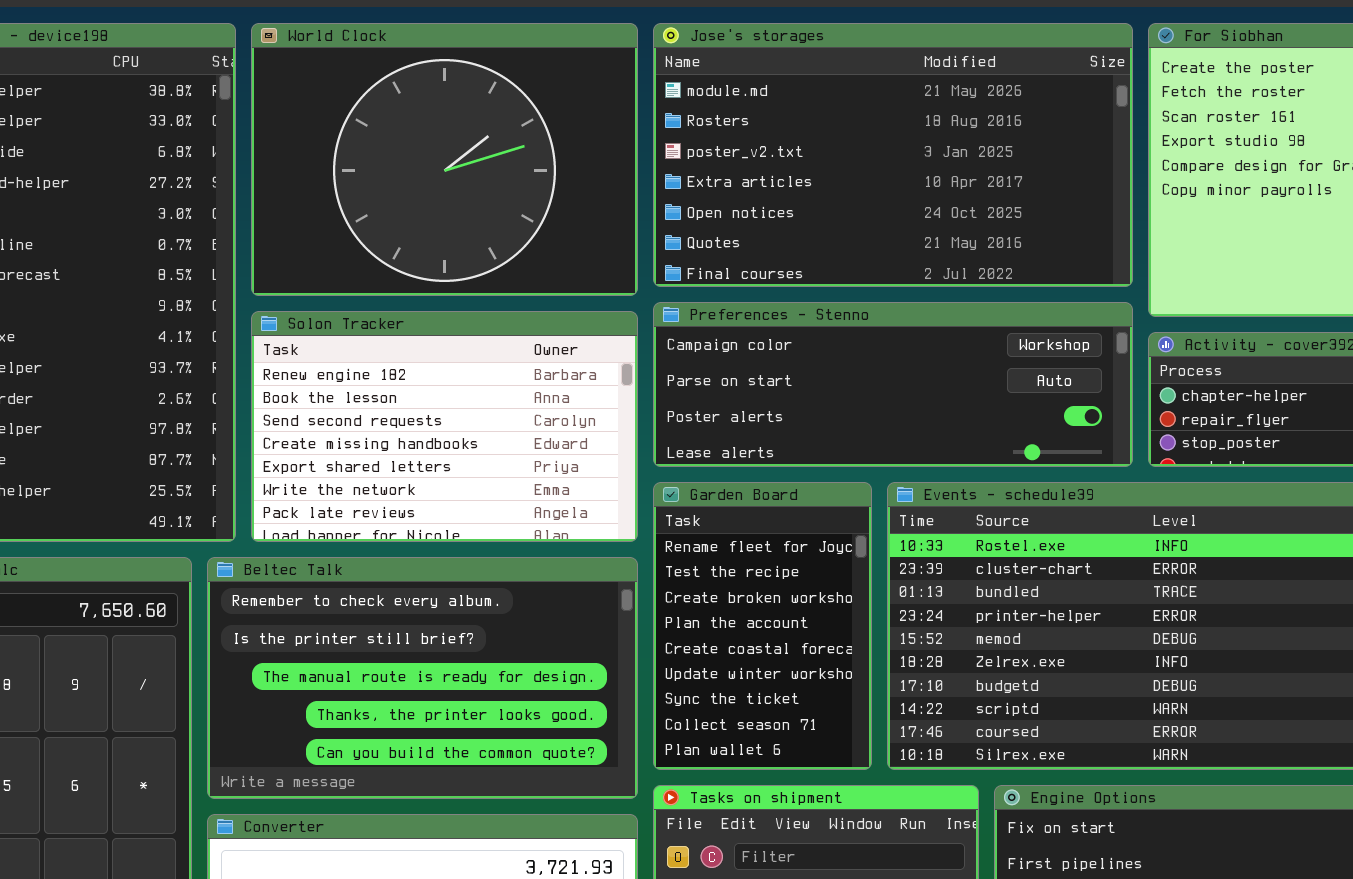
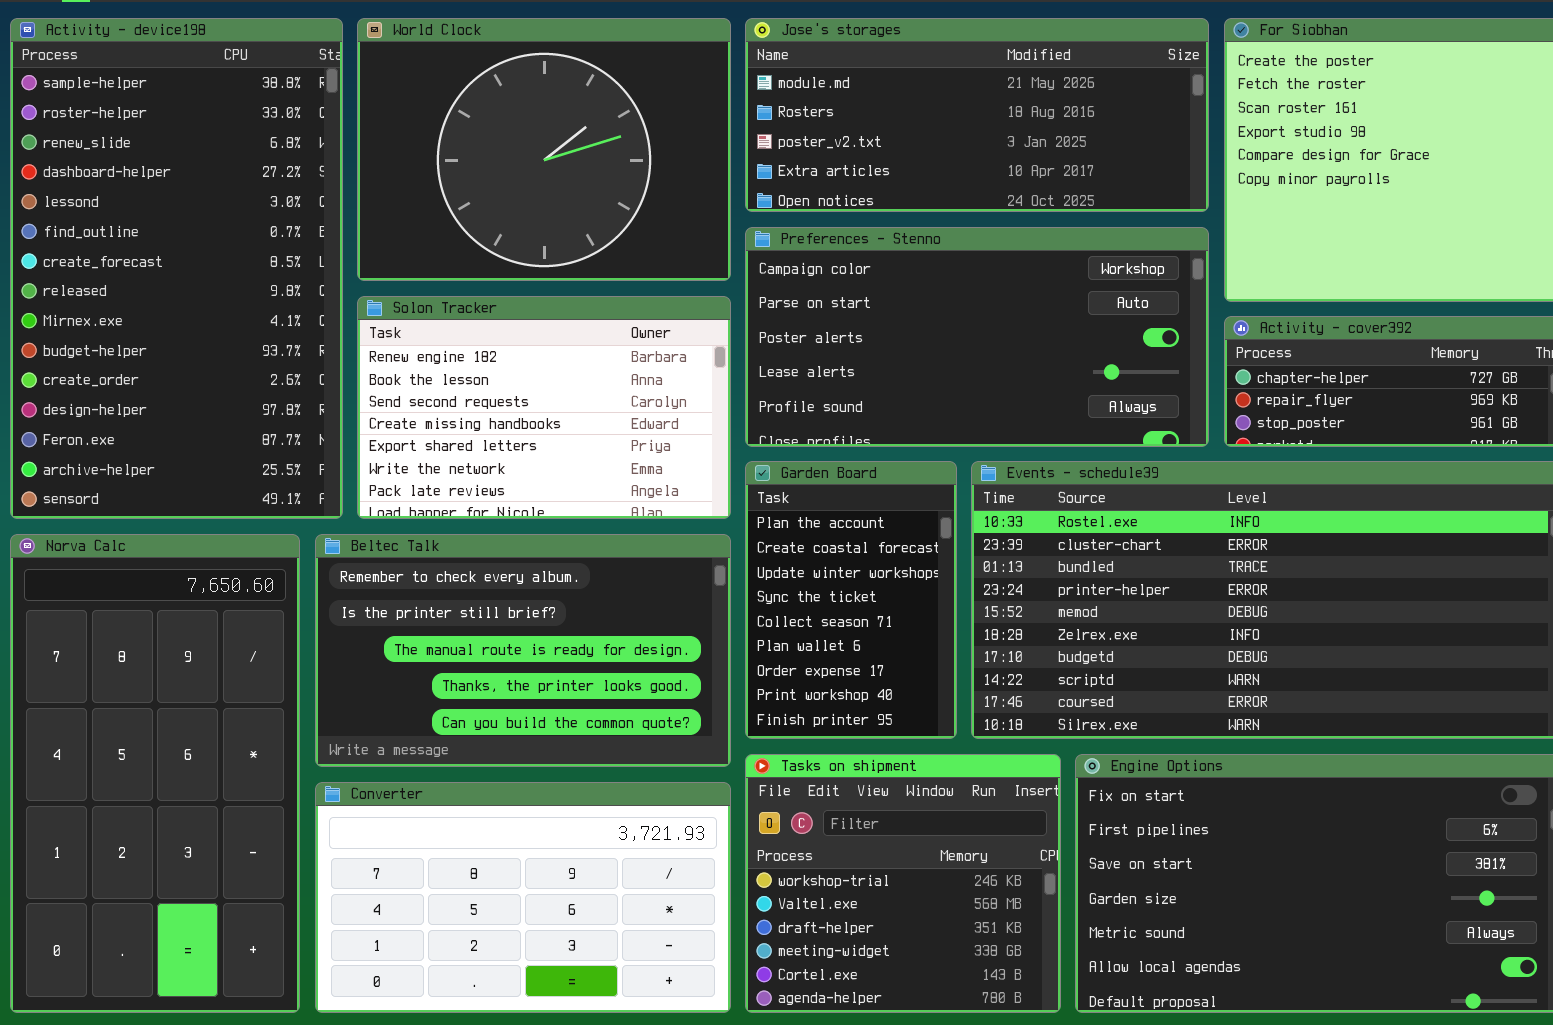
Jose's storages: [653,23,1133,287] -> [745,18,1209,212], resized
Preferences - Stenno: [653,302,1133,467] -> [745,227,1209,447], resized
Garden Board: [653,482,872,770] -> [745,461,957,739], scrolled down 3 rows

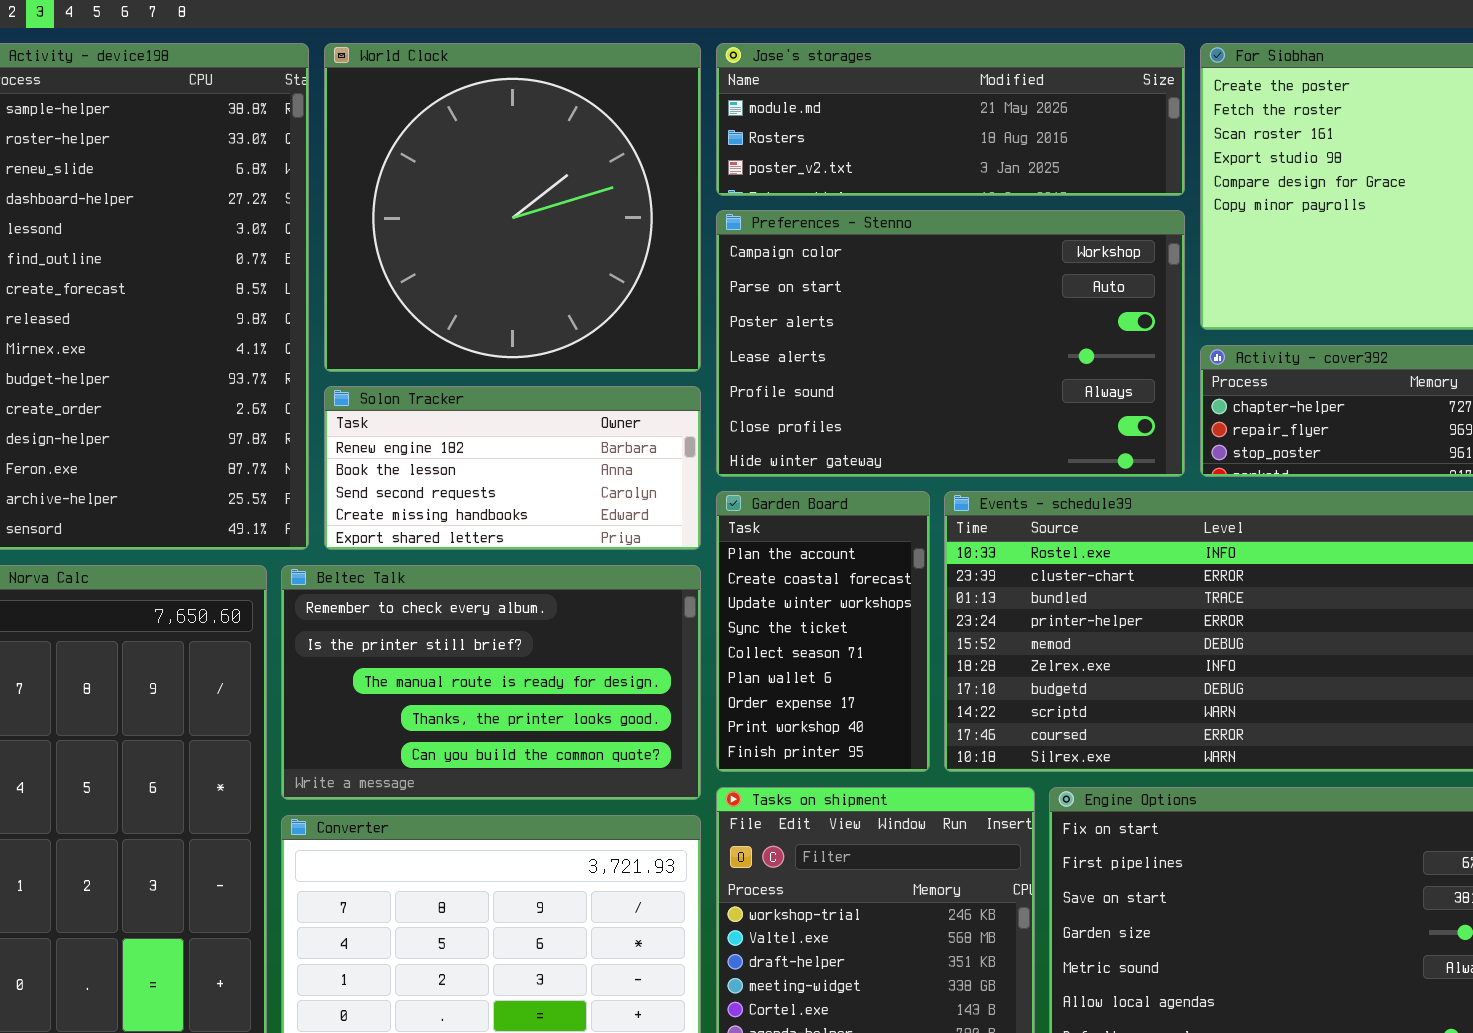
World Clock: [357,18,731,281] -> [324,43,701,372], resized
Jose's storages: [745,18,1209,212] -> [716,43,1185,196], resized
Preferences - Stenno: [745,227,1209,447] -> [716,210,1185,477], resized
Solon Tracker: [357,296,731,519] -> [324,386,701,550], resized

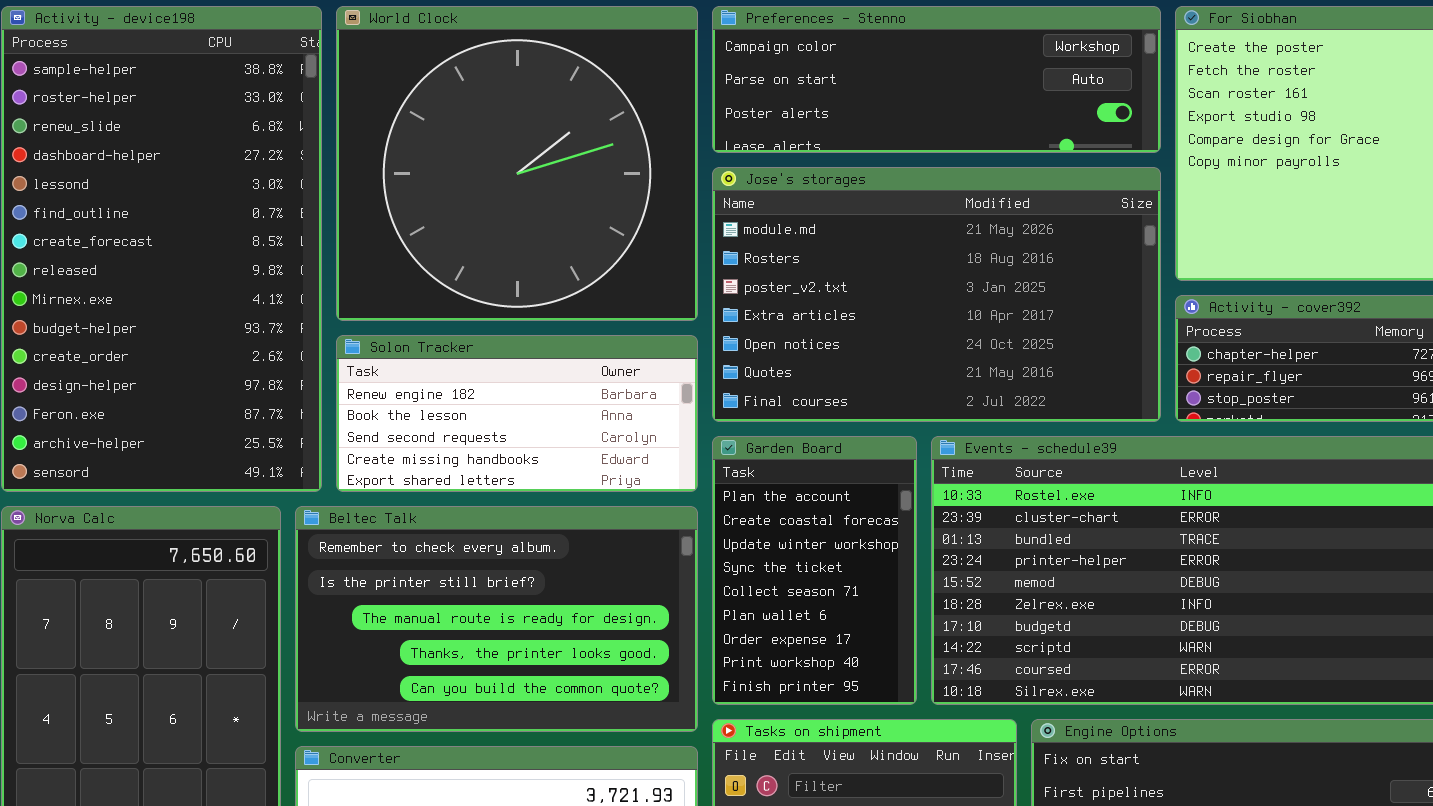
Jose's storages: [716,43,1185,196] -> [712,167,1161,422], moved, resized
Preferences - Stenno: [716,210,1185,477] -> [712,6,1161,153], moved, resized

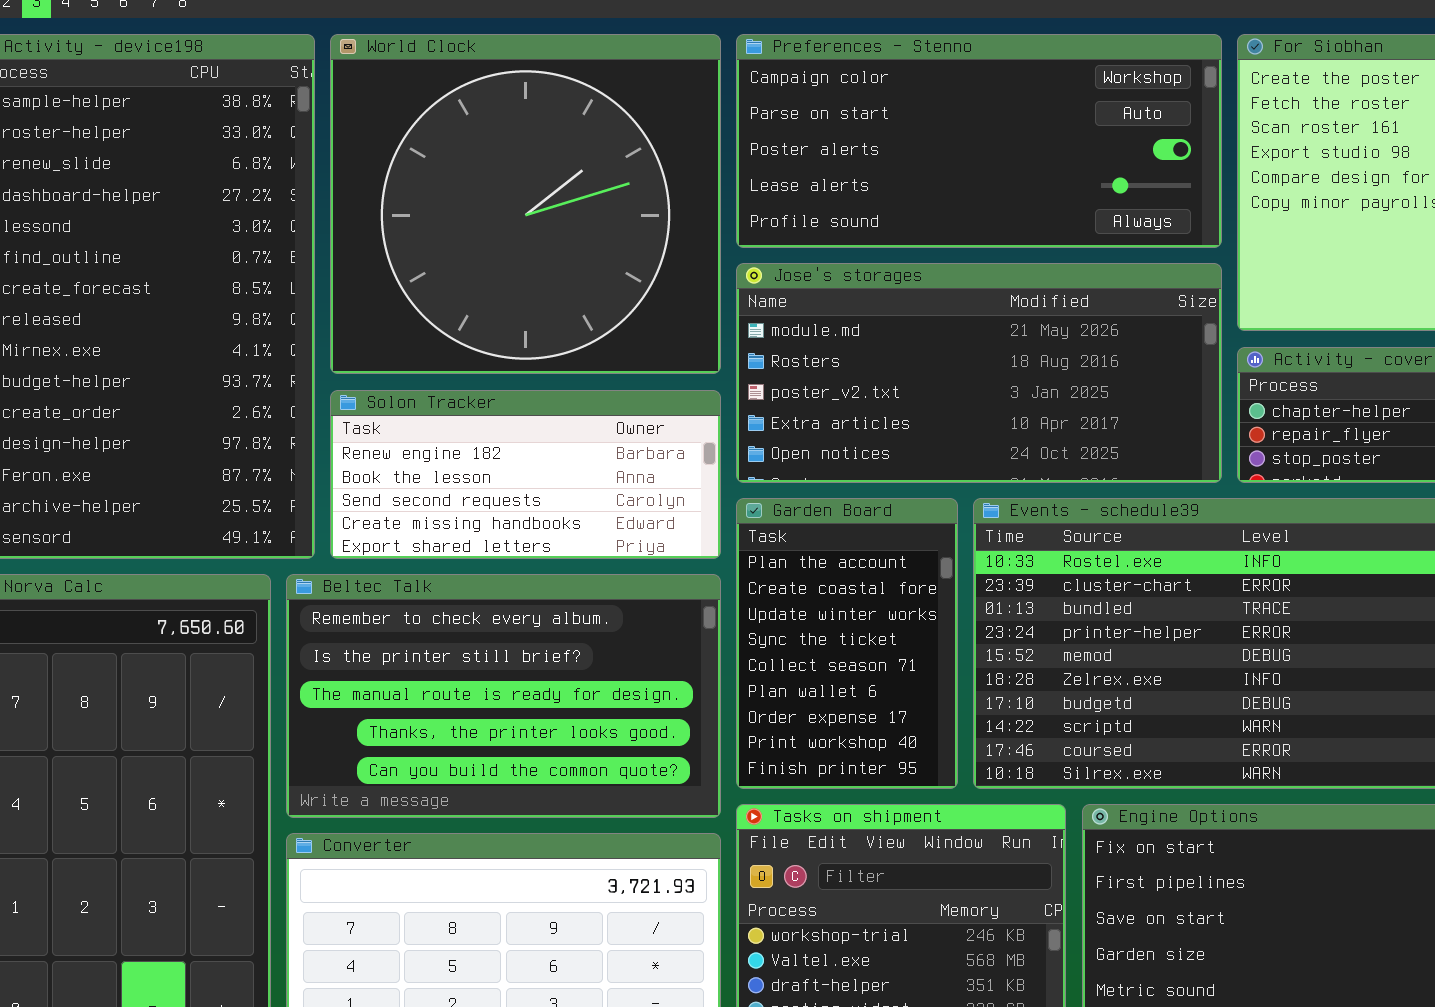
Preferences - Stenno: [712,6,1161,153] -> [736,34,1222,248], resized
Jose's storages: [712,167,1161,422] -> [736,263,1222,483], resized

